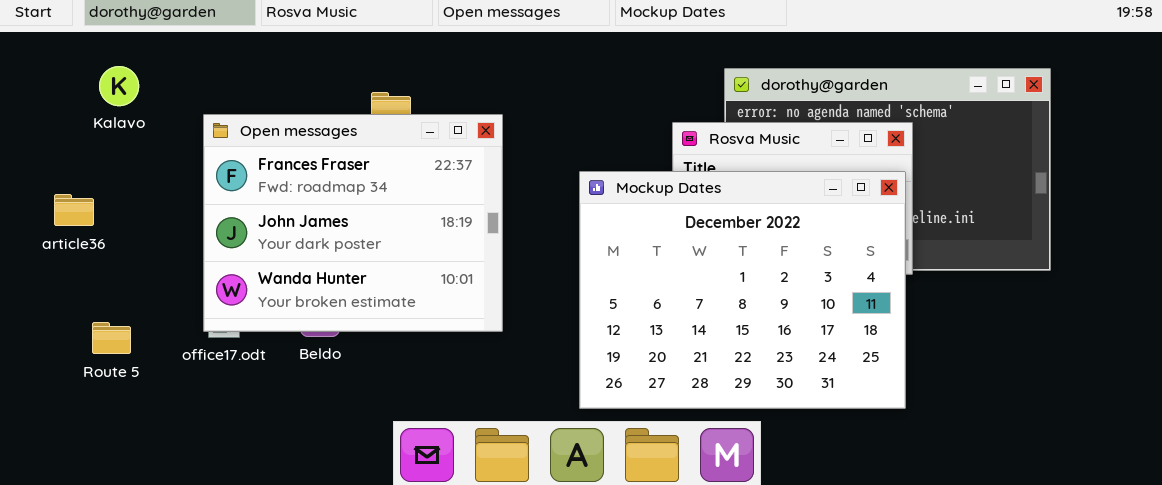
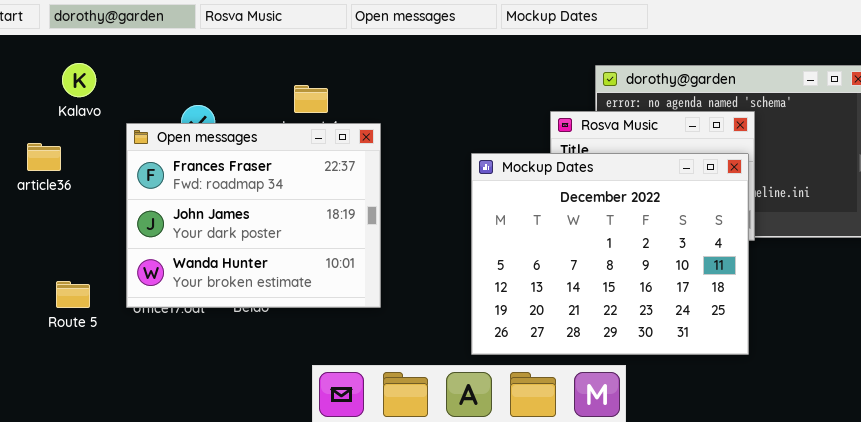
Open messages: [203,114,503,332] -> [126,123,381,308], moved
article36: [54,194,94,226] -> [27,143,61,171], moved

